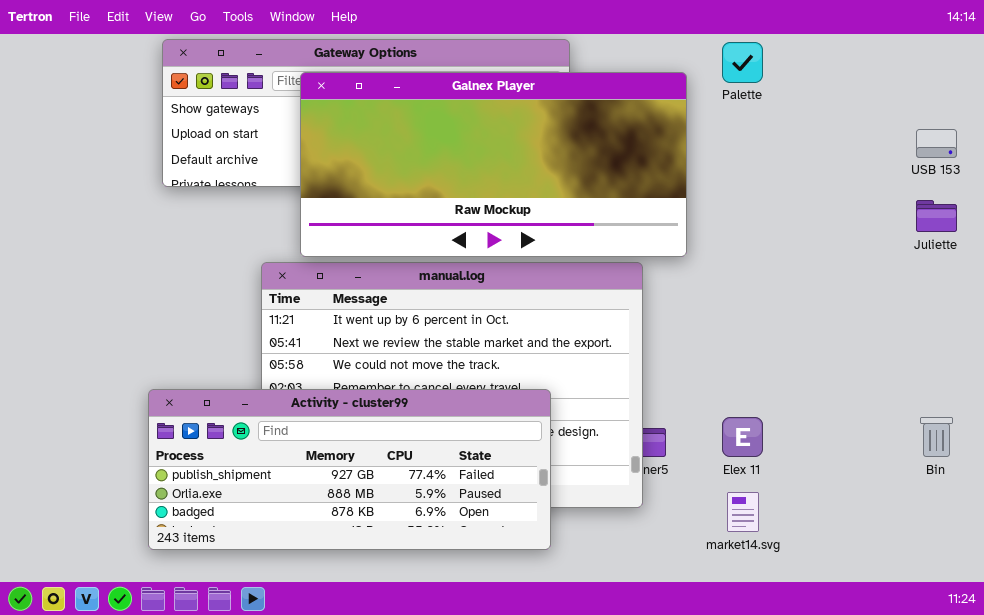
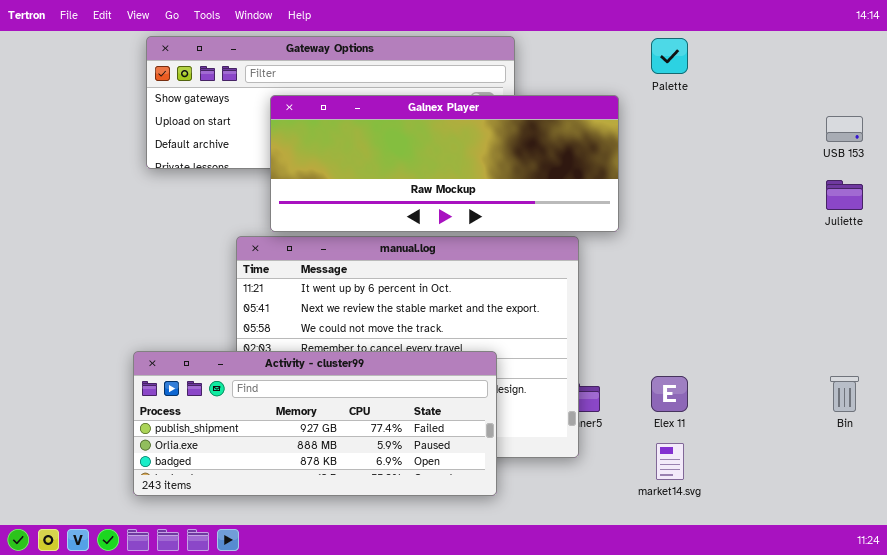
Galnex Player: [300,72,687,257] -> [270,95,619,232], resized

